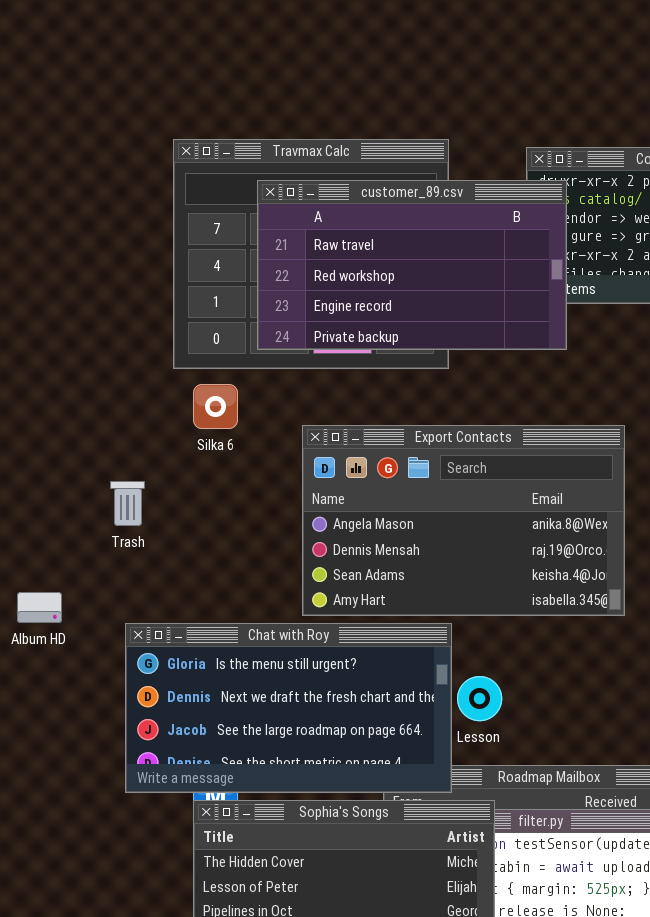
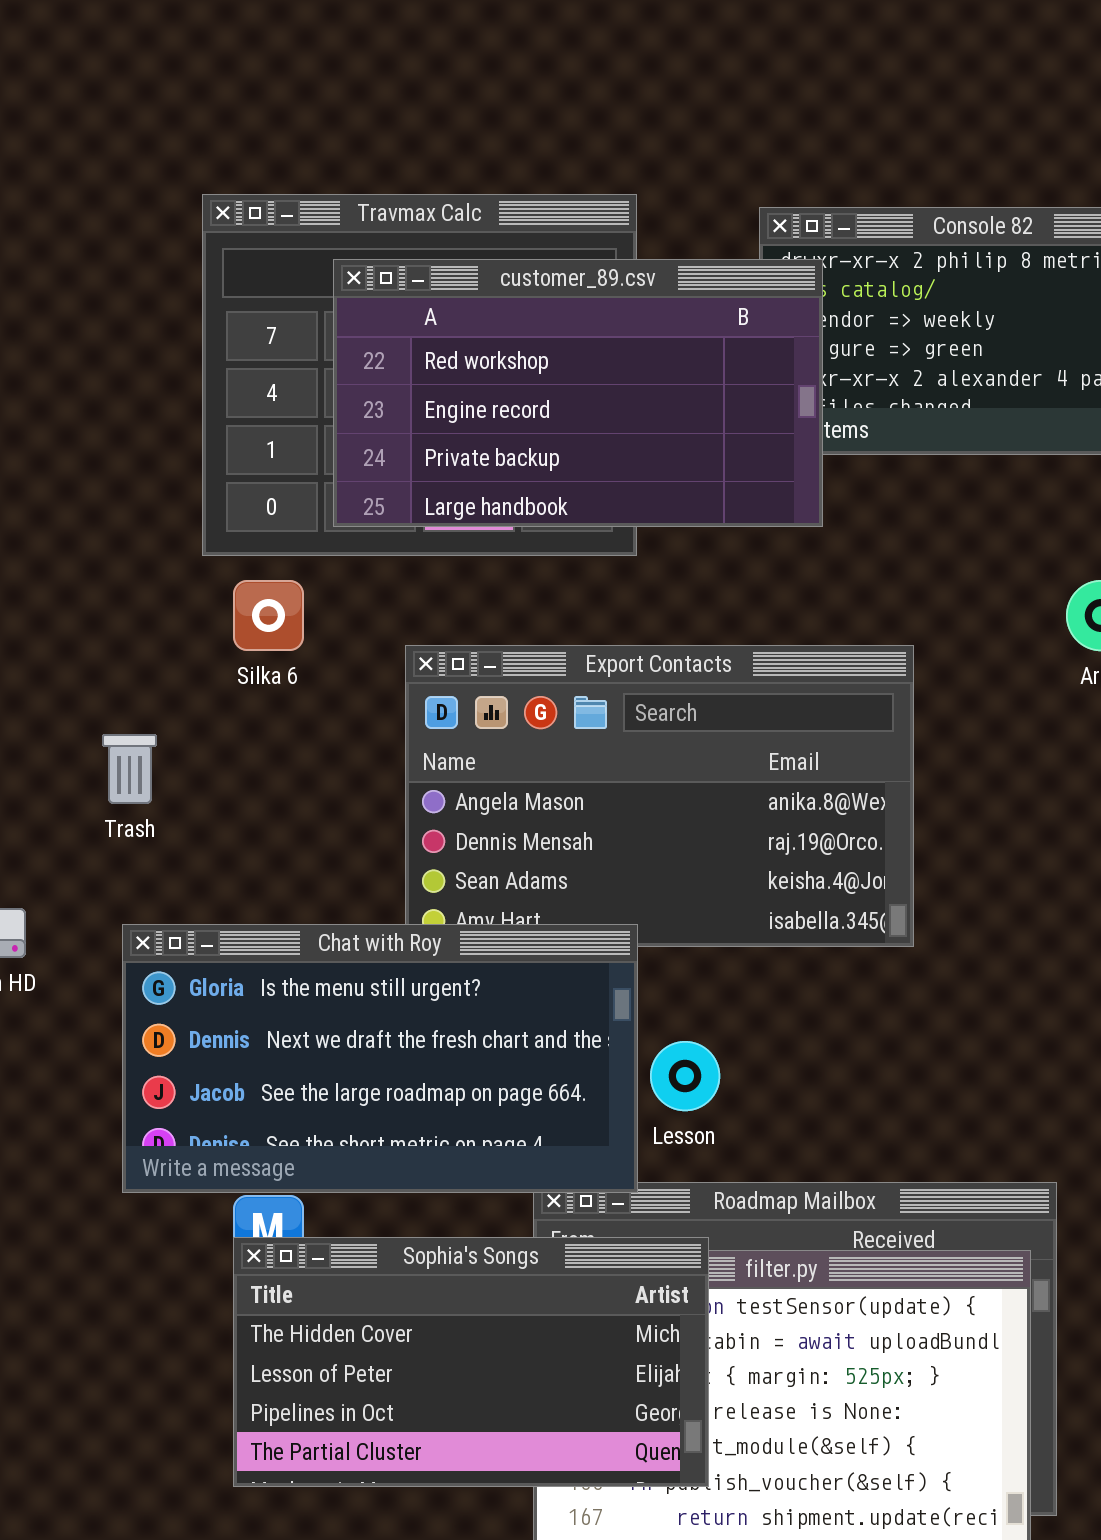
customer_89.csv: [257,180,567,350] -> [333,259,823,527], scrolled down 1 row
Chat with Roy: [125,623,452,793] -> [122,924,638,1193], moved

